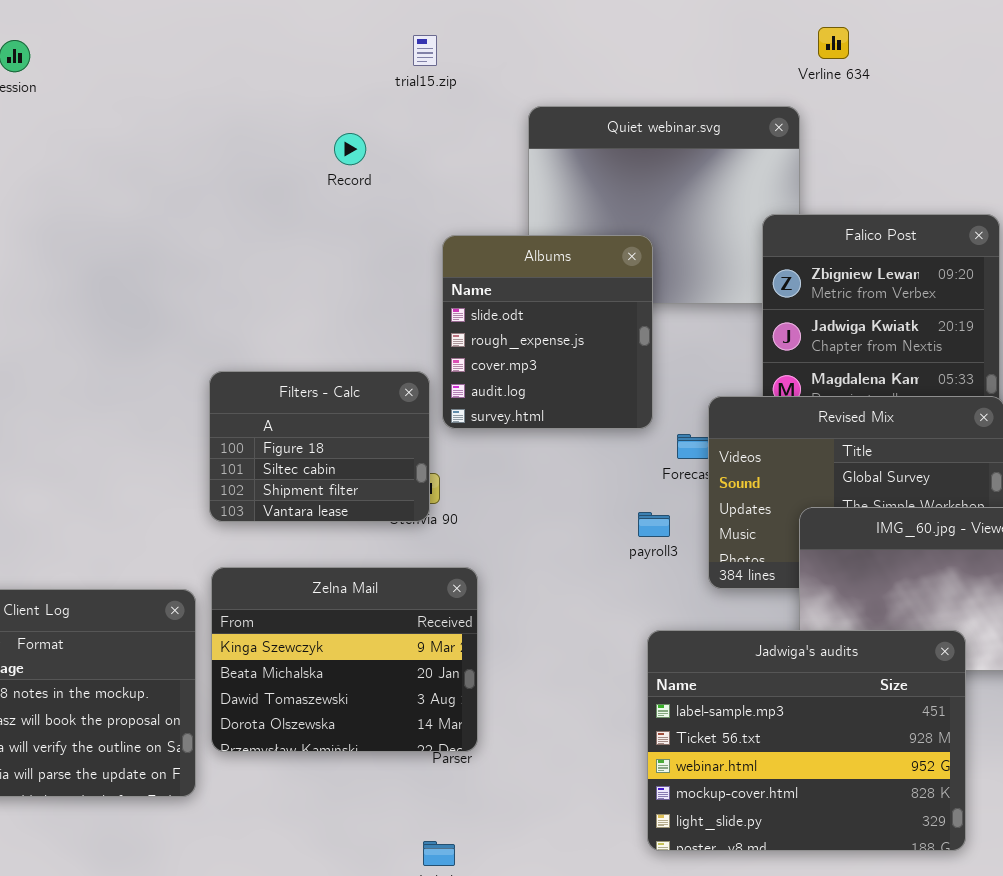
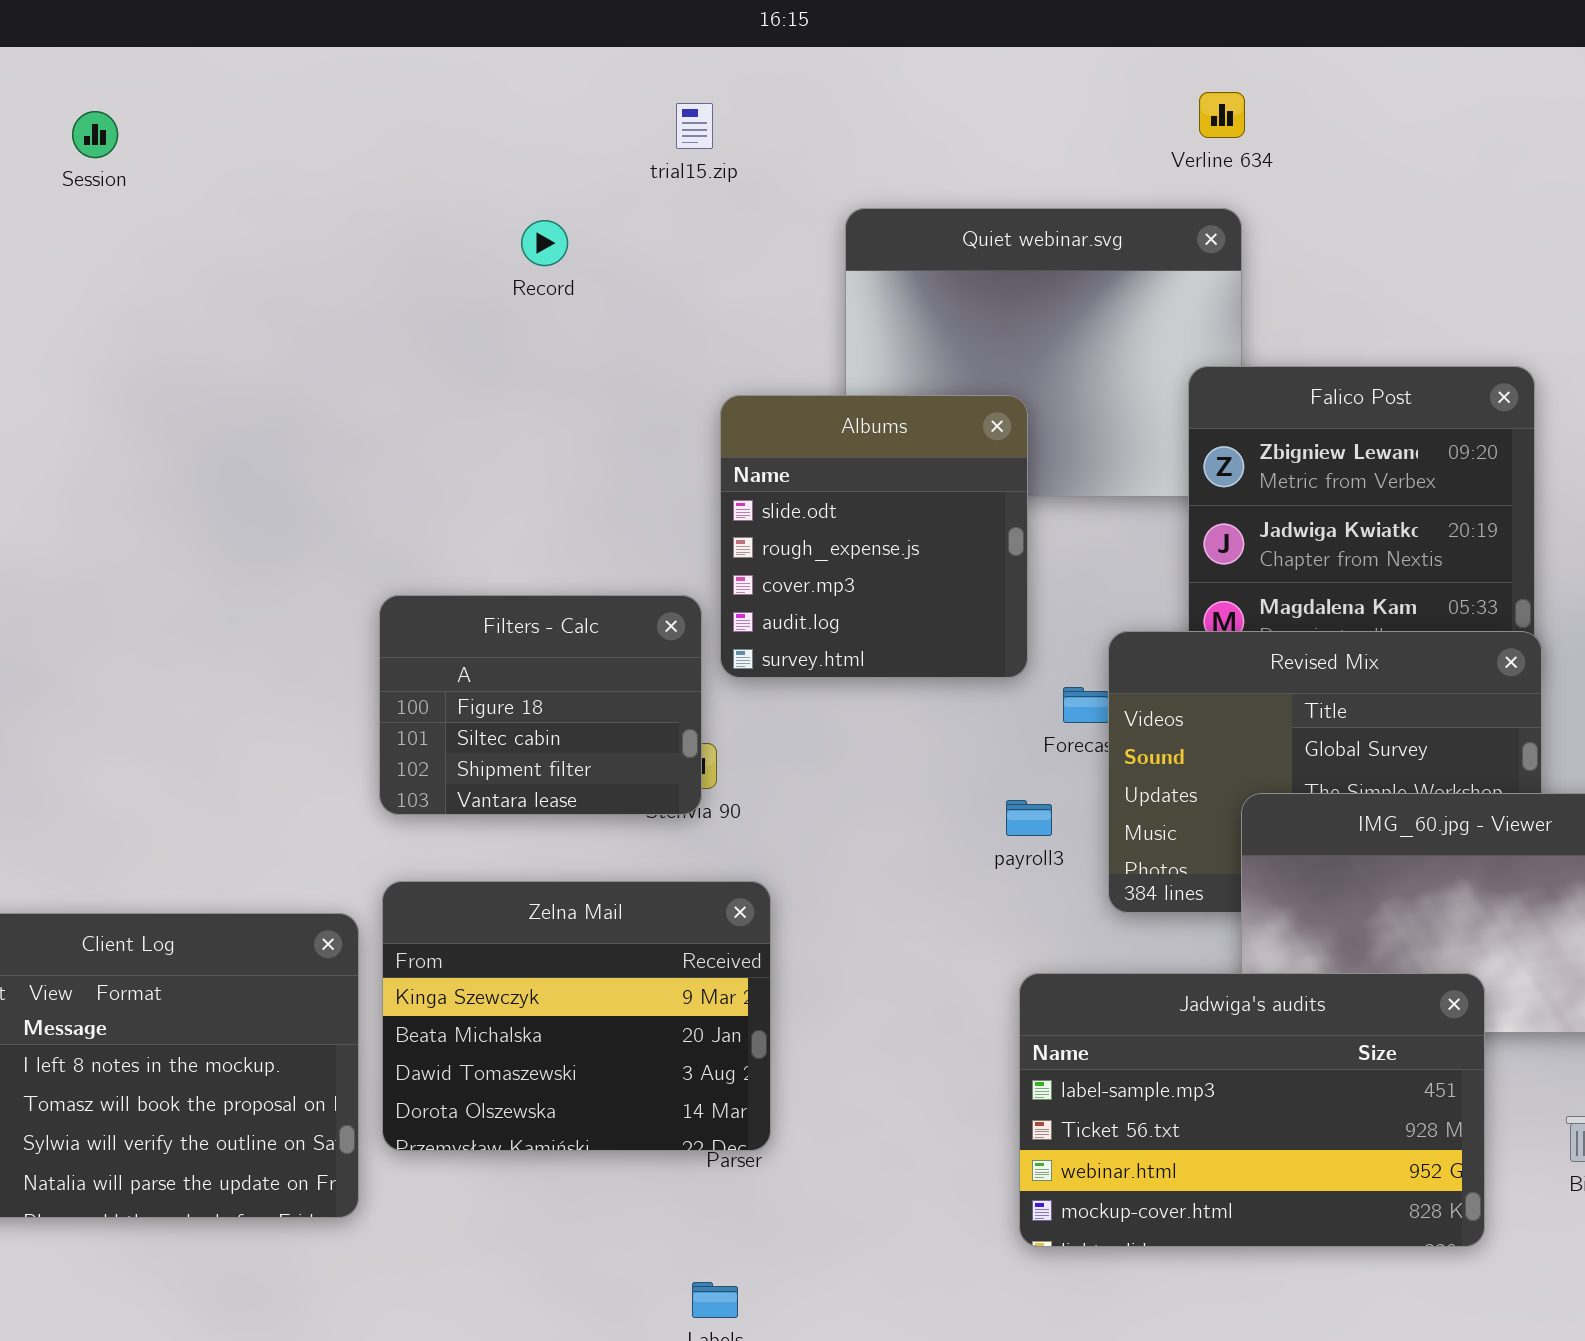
Verline 634: [818,27,849,59] -> [1199,92,1245,138], moved
Record: [334,133,366,165] -> [521,220,568,266], moved
Jadwiga's audits: [647,630,966,851] -> [1019,973,1485,1247], resized

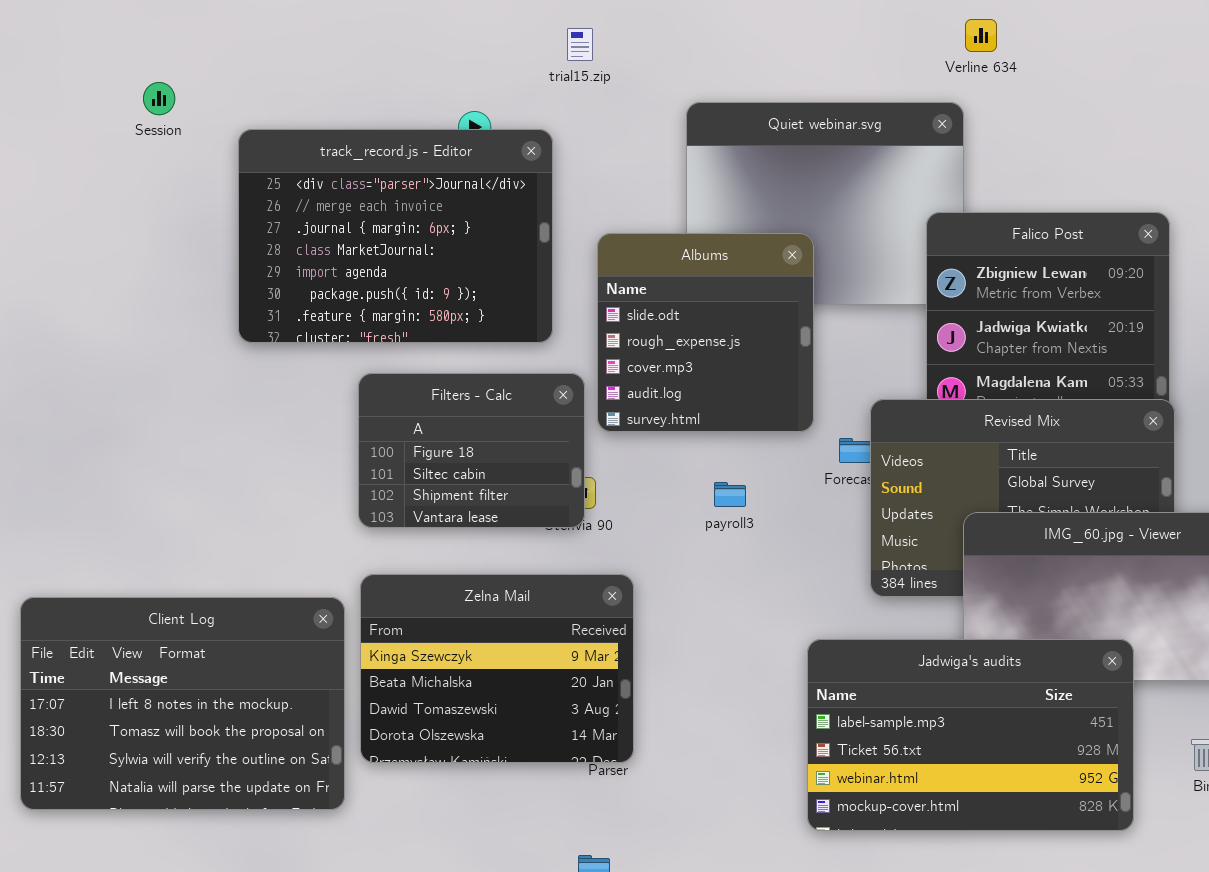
Verline 634: [1199,92,1245,138] -> [965,19,997,52], moved
Session: [72,111,118,158] -> [143,82,175,115], moved
track_record.js - Editor: none -> [238,129,553,343], opened
payroll3: [1006,800,1052,836] -> [714,482,746,507], moved

